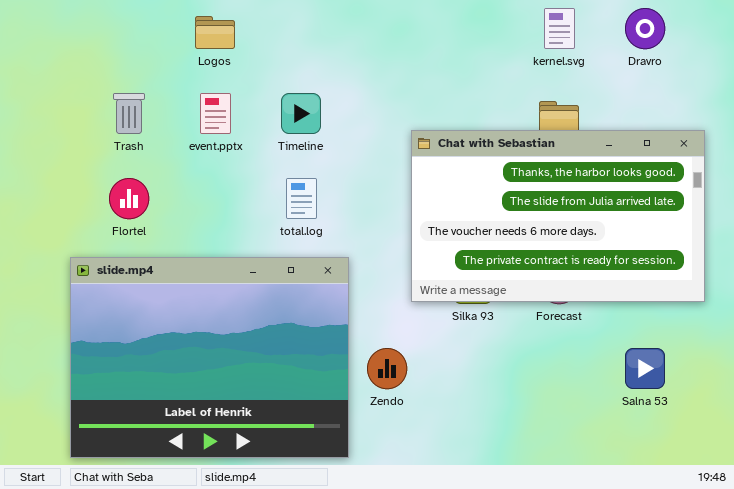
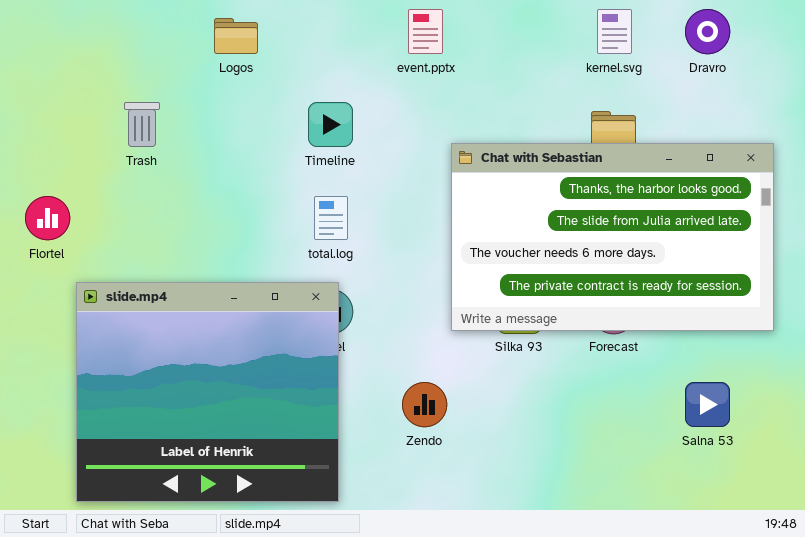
event.pptx: [200,93,231,134] -> [408,9,443,54], moved
Flortel: [109,178,149,219] -> [25,196,70,240], moved
slide.mp4: [70,257,349,458] -> [76,282,339,502], resized

